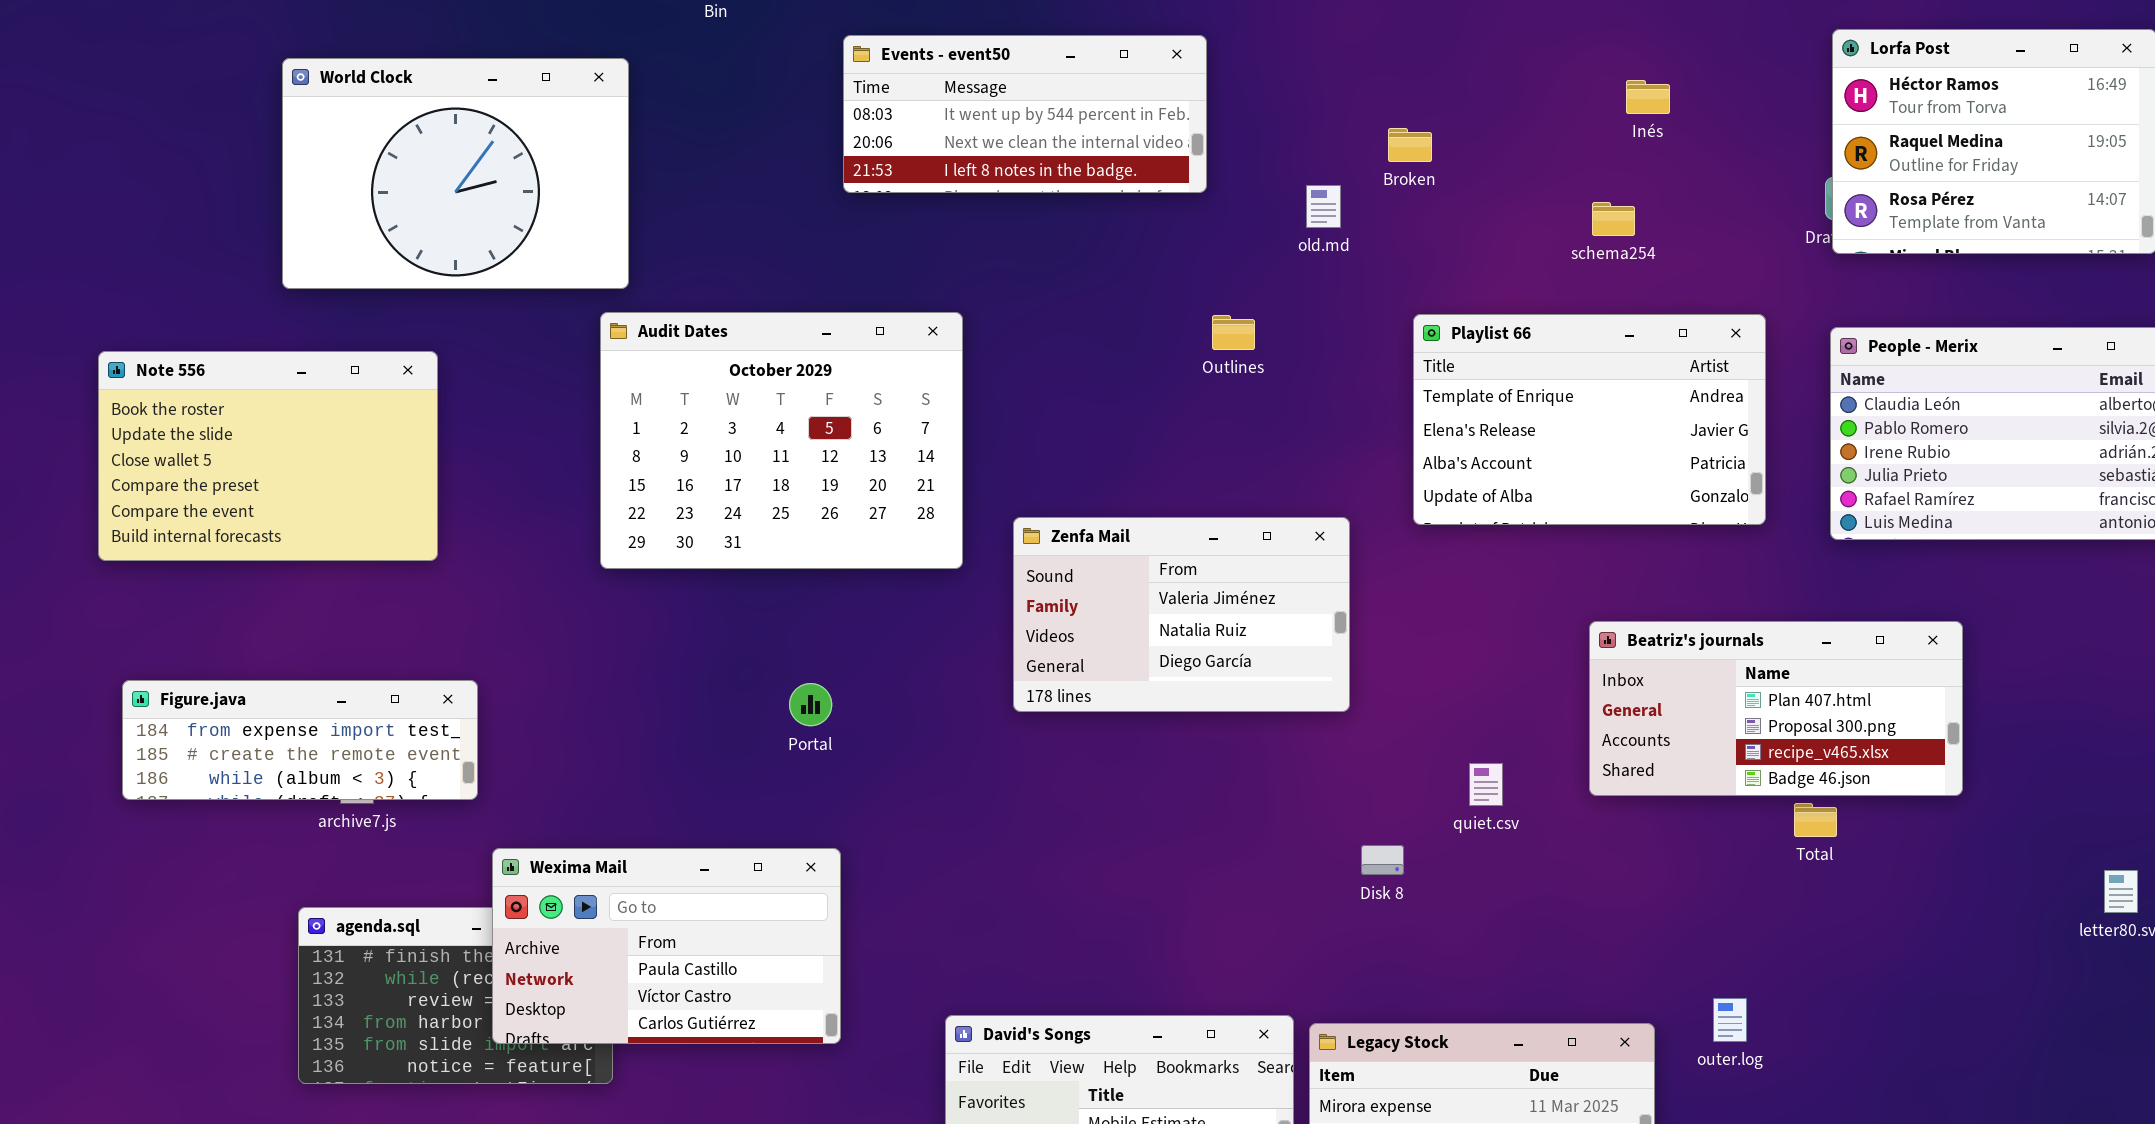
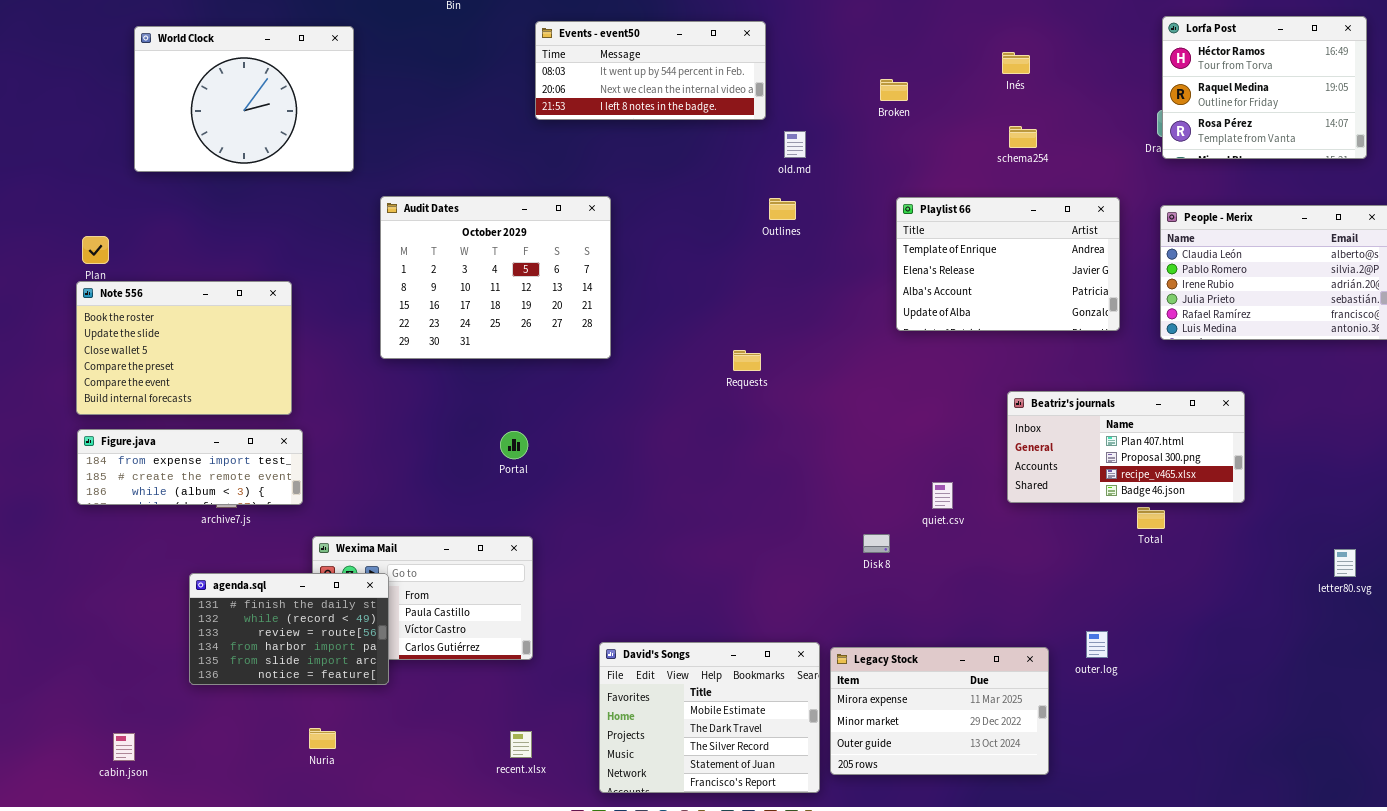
World Clock: [282,58,629,289] -> [134,26,354,172], moved
Inés: [1626,80,1670,114] -> [1002,52,1030,74], moved
old.md: [1306,185,1341,228] -> [784,131,806,158], moved
Note 556: [98,351,438,561] -> [76,281,292,415], moved
Zenfa Mail: [1013,517,1350,712] -> none, closed
agenda.sql: [298,907,613,1084] -> [189,573,389,685], raised

